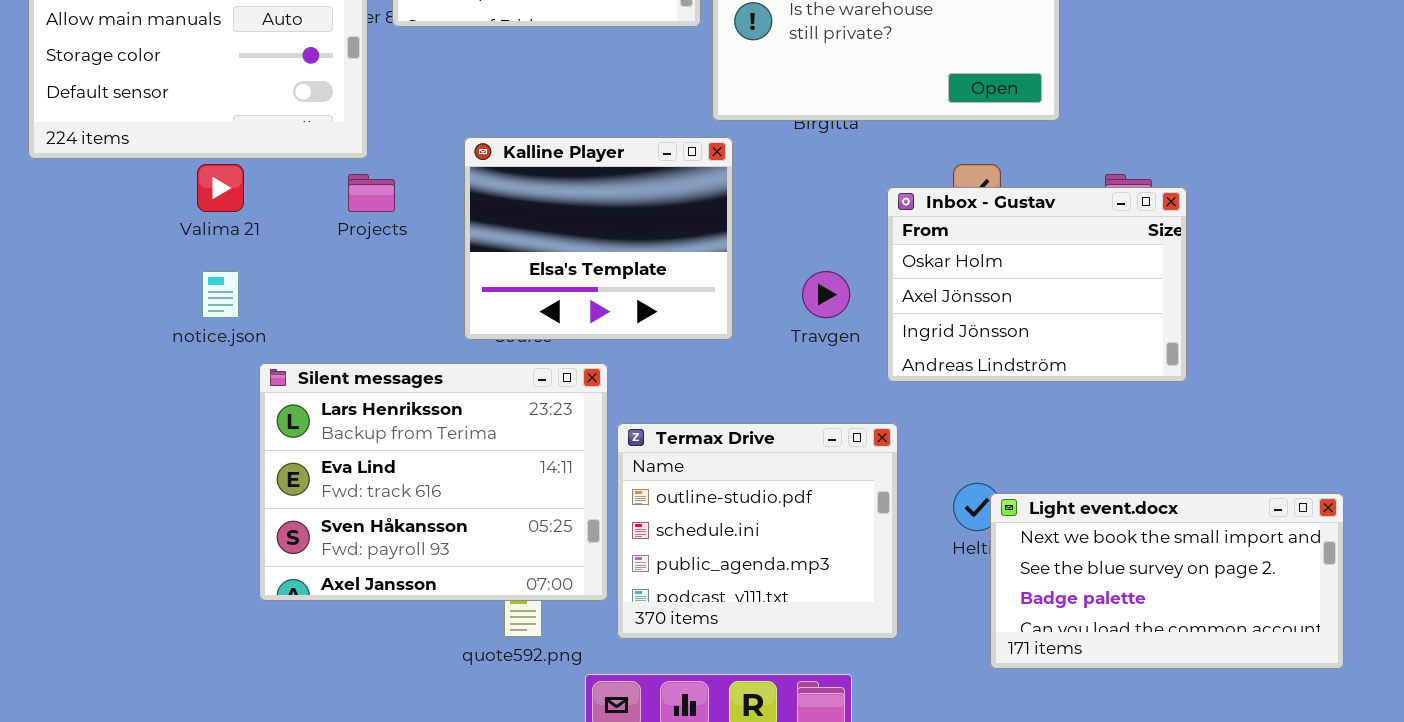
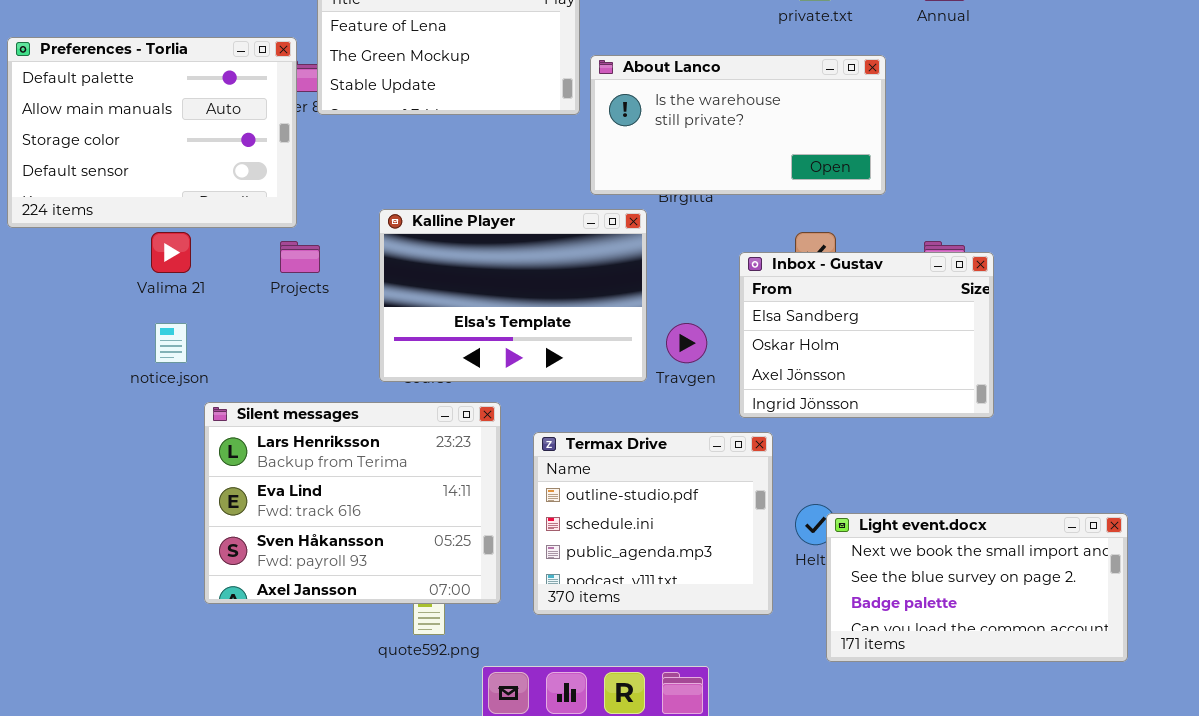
Kalline Player: [464,137,733,340] -> [379,209,647,382], resized
Inbox - Gustav: [887,187,1187,382] -> [739,252,994,418], scrolled up 1 row
Termax Drive: [617,423,898,639] -> [533,432,773,615], moved

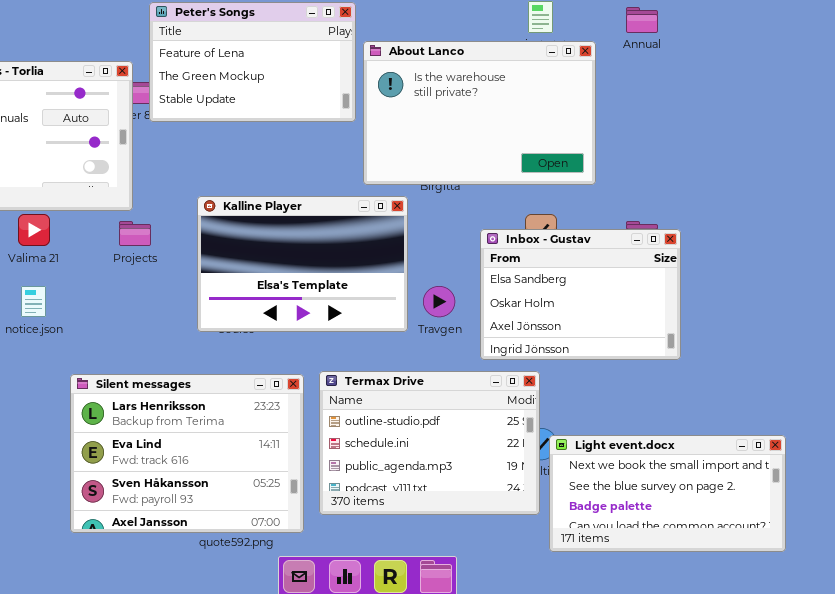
About Lanco: [590,55,886,195] -> [363,41,596,185], resized
Silent messages: [204,402,501,604] -> [70,374,304,533], moved
Termax Drive: [533,432,773,615] -> [319,371,540,515], resized

